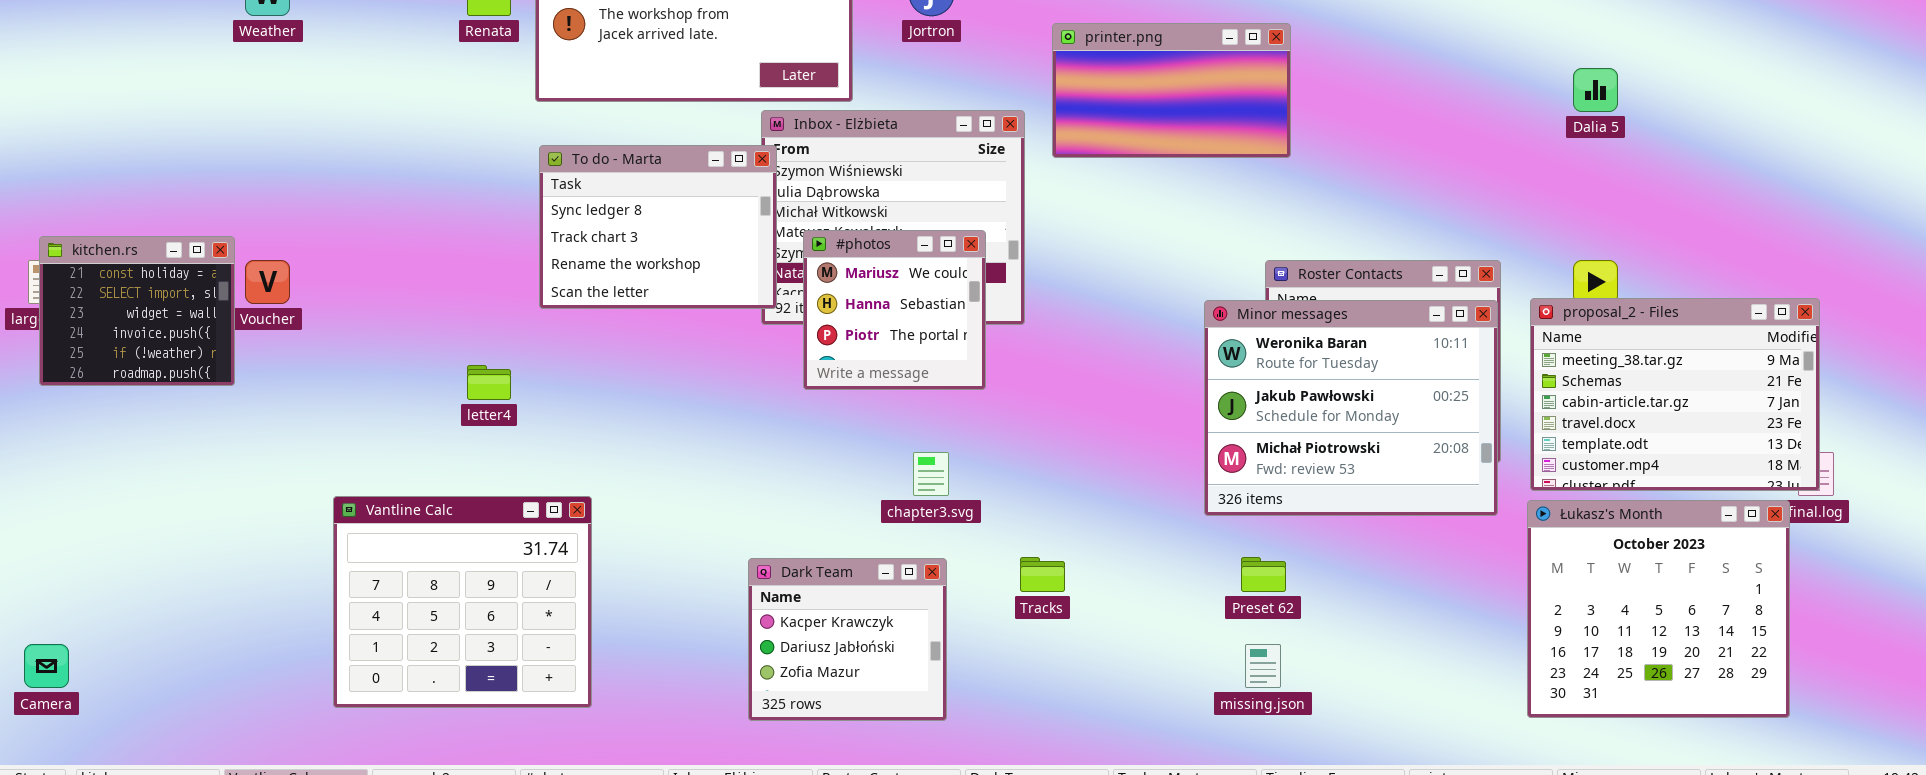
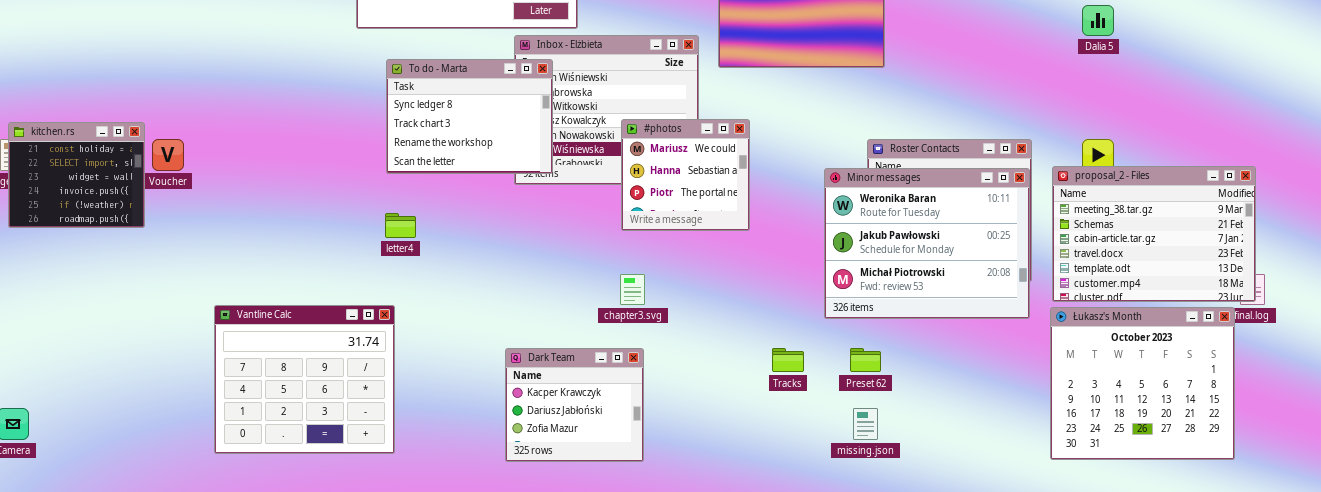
To do - Marta: [539,145,777,309] -> [386,59,553,174], moved
#photos: [803,230,986,390] -> [621,119,750,231], moved
letter4: [467,365,511,400] -> [385,213,416,238], moved
Tracks: [1020,557,1065,592] -> [772,348,804,372], moved

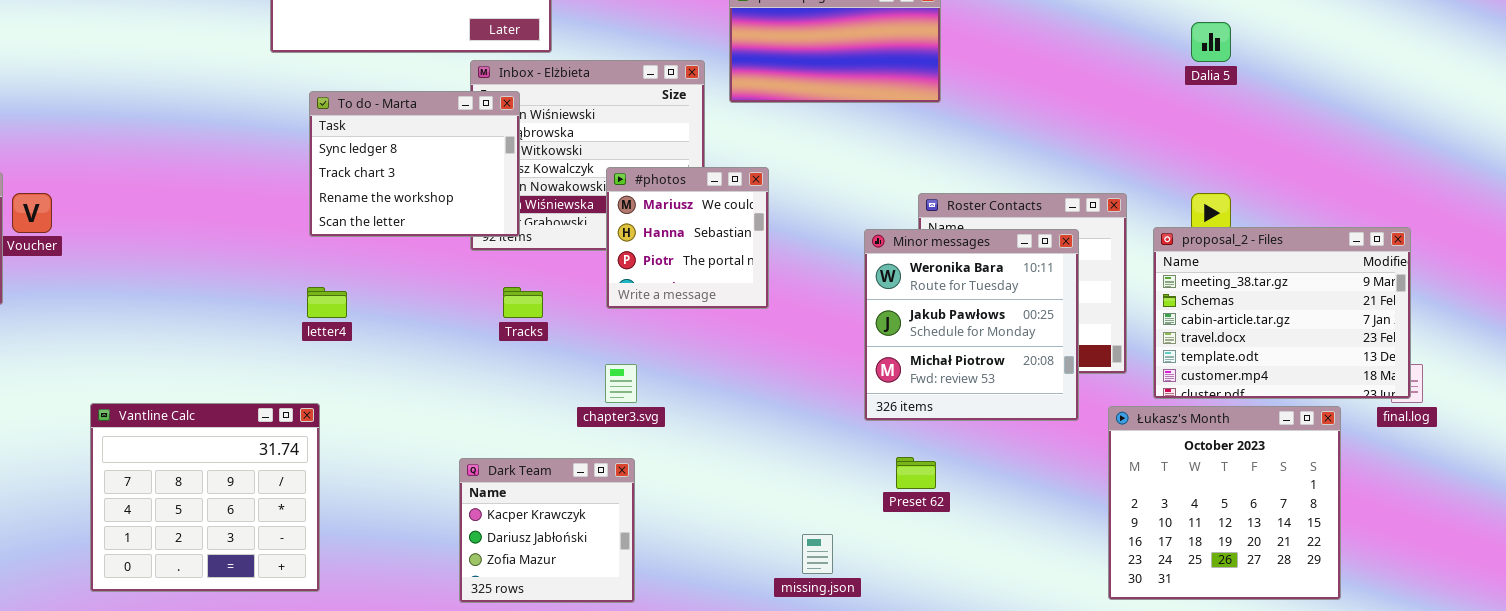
Minor messages: [824,168,1030,319] -> [864,229,1079,421], resized
Łukasz's Month: [1050,307,1235,460] -> [1108,406,1341,600], moved
Tracks: [772,348,804,372] -> [503,287,543,318], moved
missing.json: [853,408,878,440] -> [802,534,833,574], moved

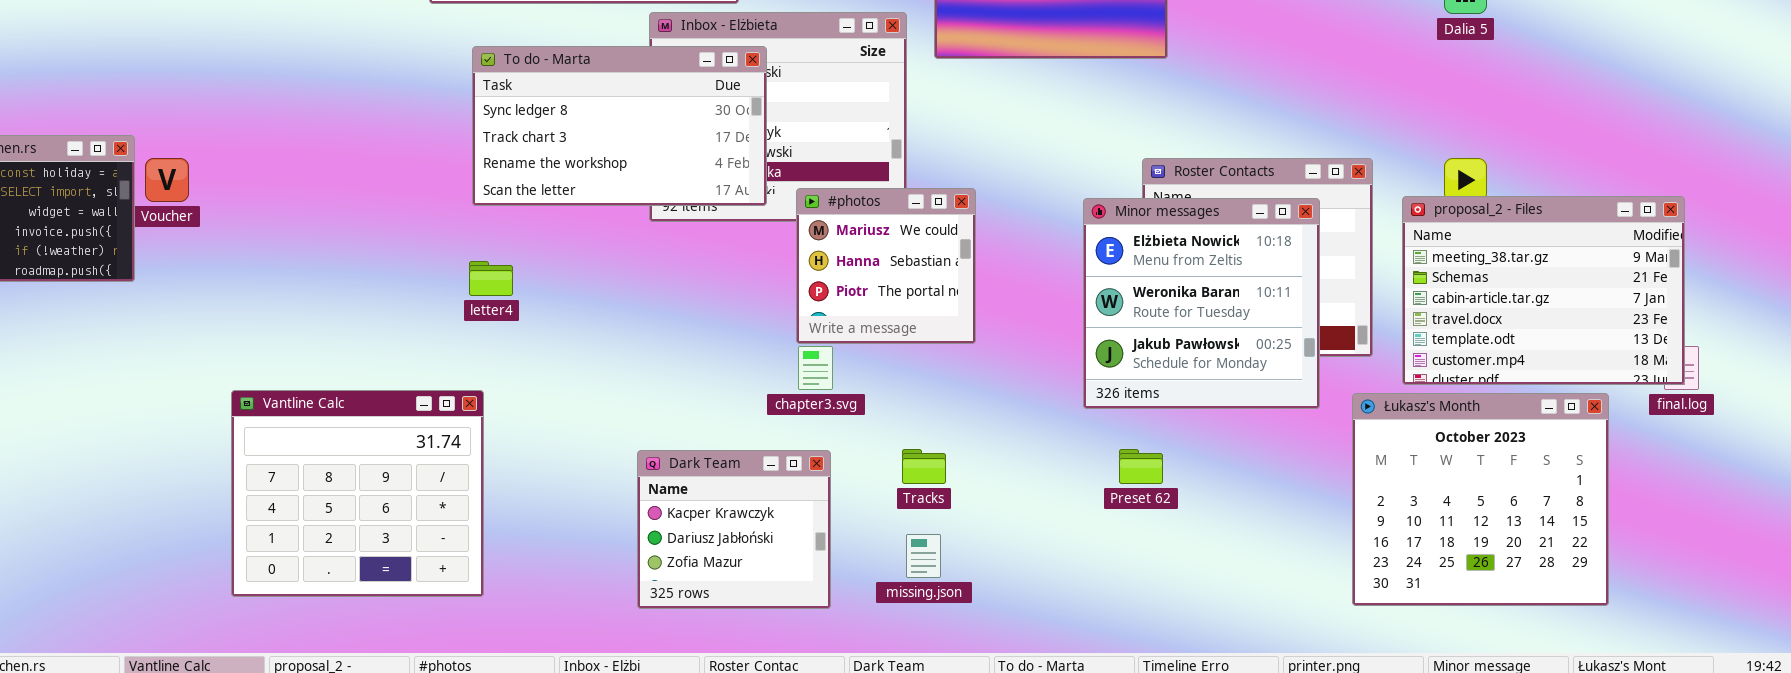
To do - Marta: [309,91,520,237] -> [472,46,767,206], resized
#photos: [606,167,769,309] -> [796,188,976,344], moved
Minor messages: [864,229,1079,421] -> [1083,198,1320,409], scrolled up 1 row
Tracks: [503,287,543,318] -> [902,449,946,484], moved
missing.json: [802,534,833,574] -> [906,534,941,578], moved

